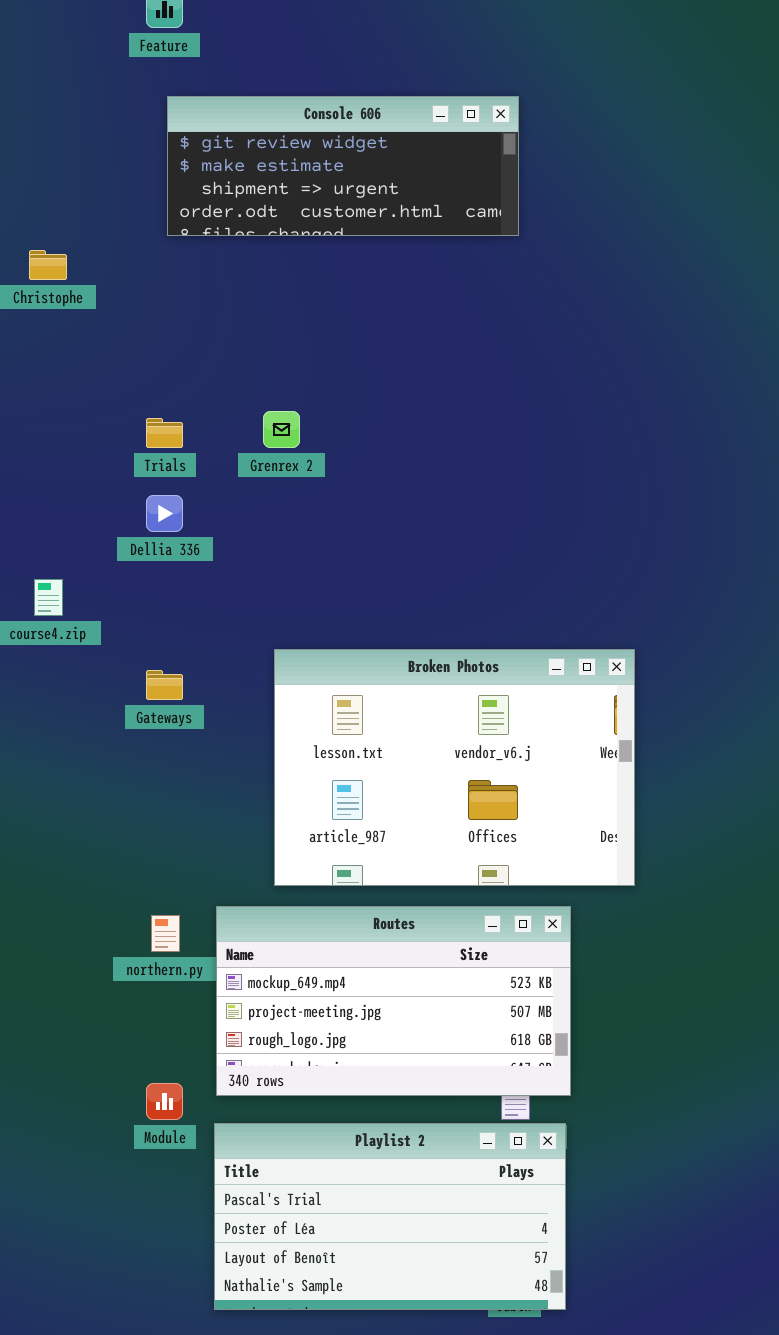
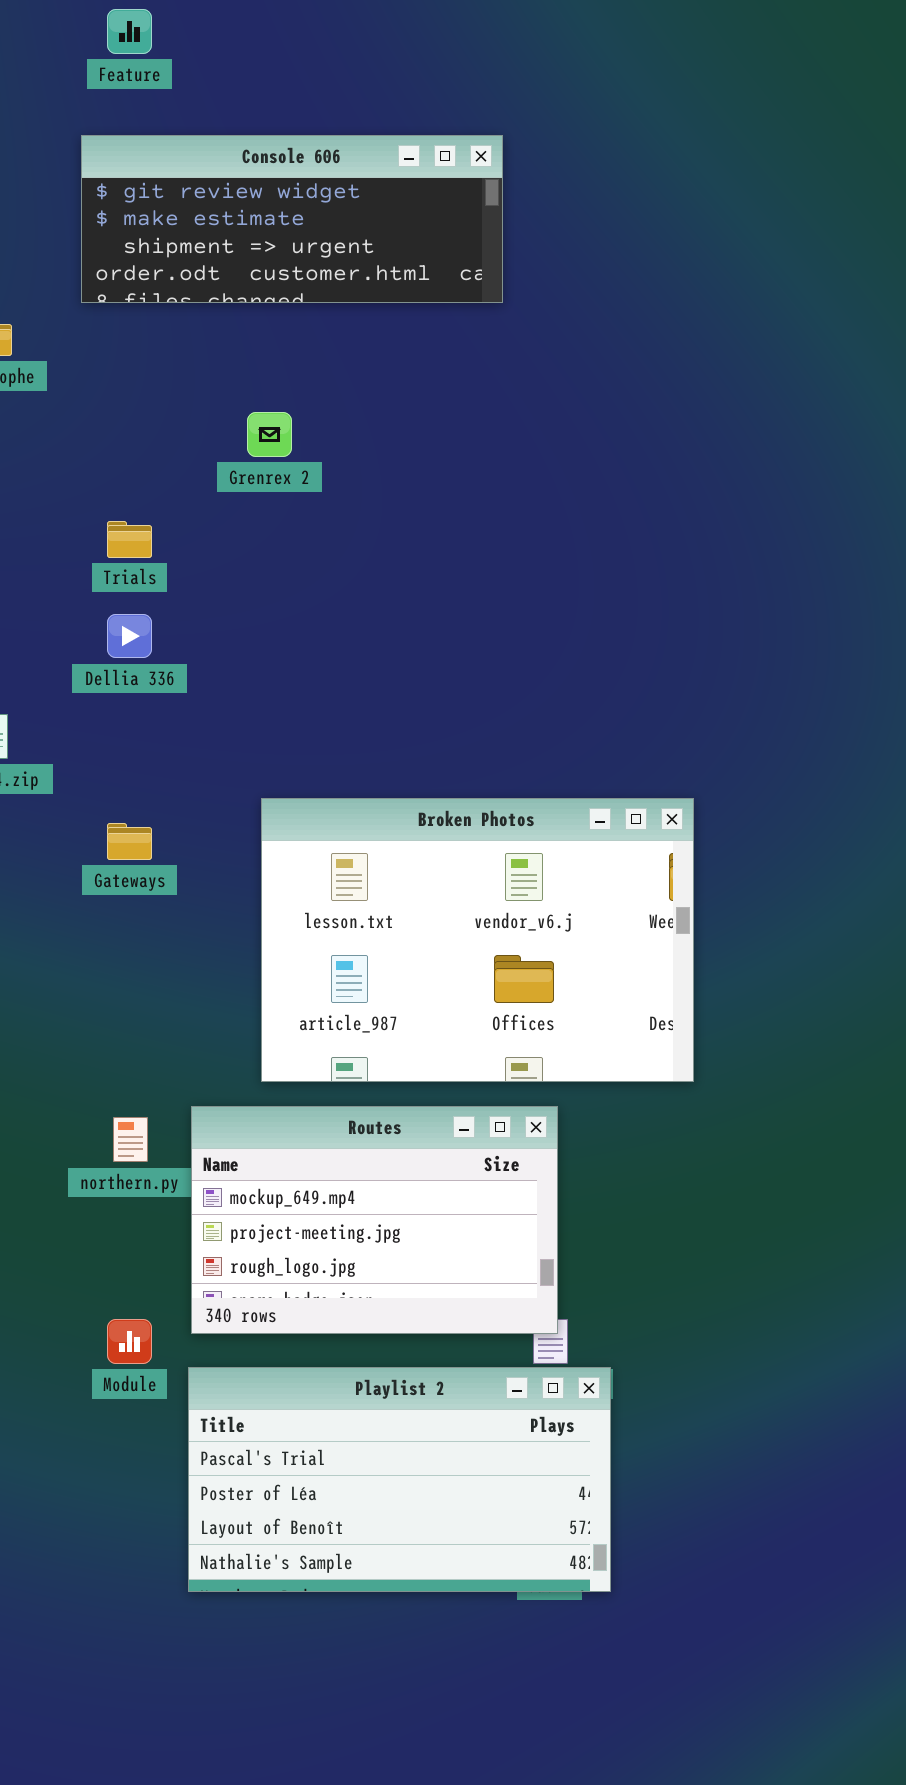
Console 606: [167,96,519,236] -> [81,135,503,303], moved
Grenrex 2: [263,411,300,448] -> [247,412,292,457], moved
Routes: [216,906,571,1096] -> [191,1106,558,1334], resized

